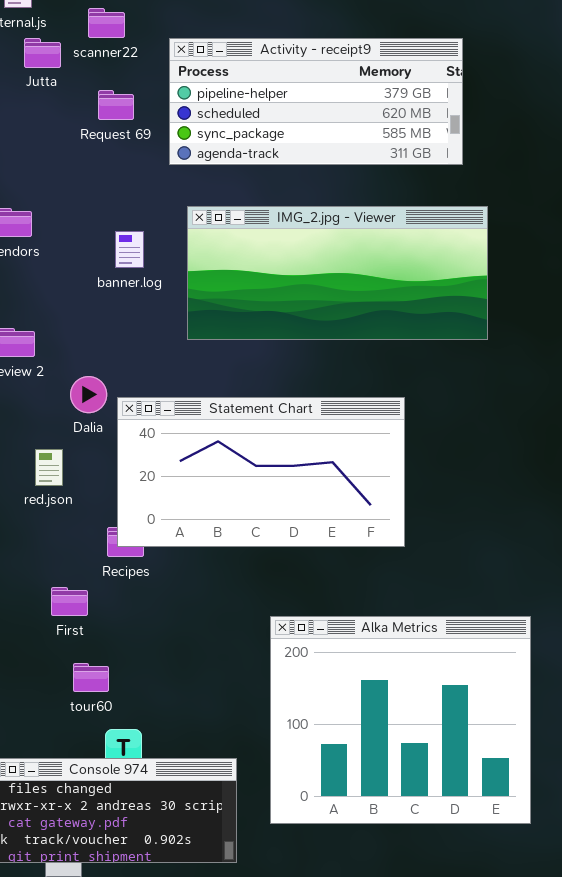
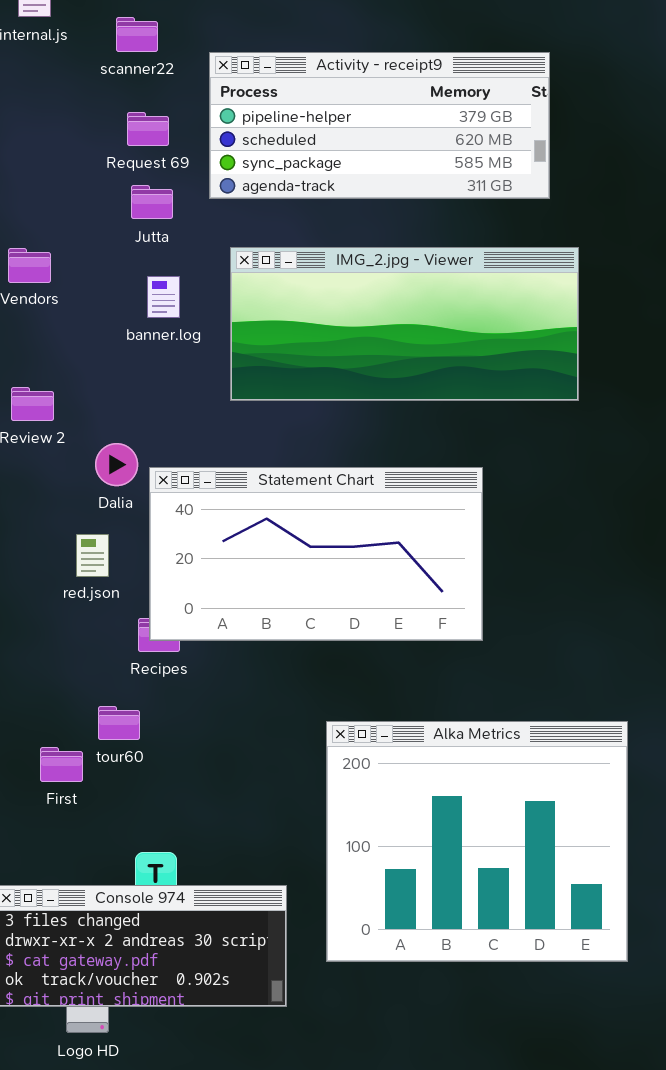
Jutta: [24,38,61,68] -> [131,185,173,219], moved
red.json: [35,449,63,486] -> [76,534,109,577], moved
First: [51,587,88,616] -> [40,747,83,782], moved
tour60: [73,663,109,692] -> [98,706,140,740], moved

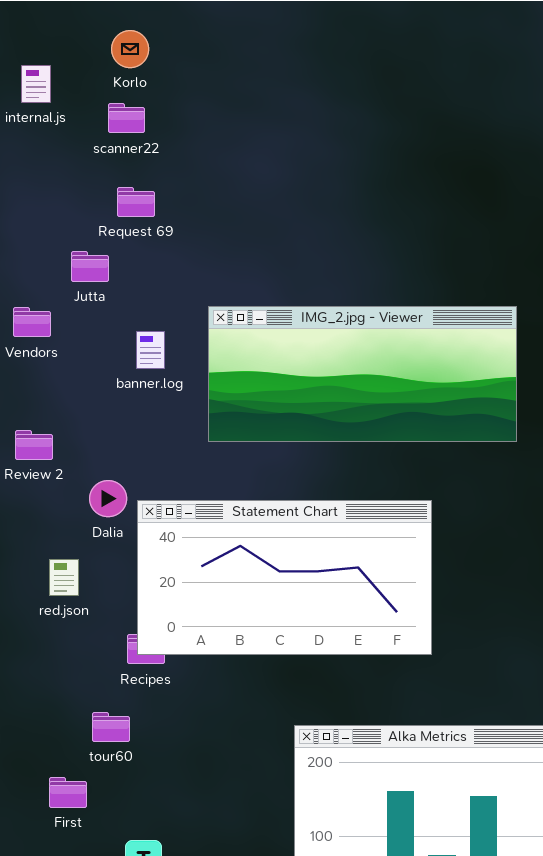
Activity - receipt9: [209,52,550,199] -> none, closed
Jutta: [131,185,173,219] -> [71,251,109,282], moved
red.json: [76,534,109,577] -> [49,559,79,596], moved
First: [40,747,83,782] -> [49,777,87,808], moved

